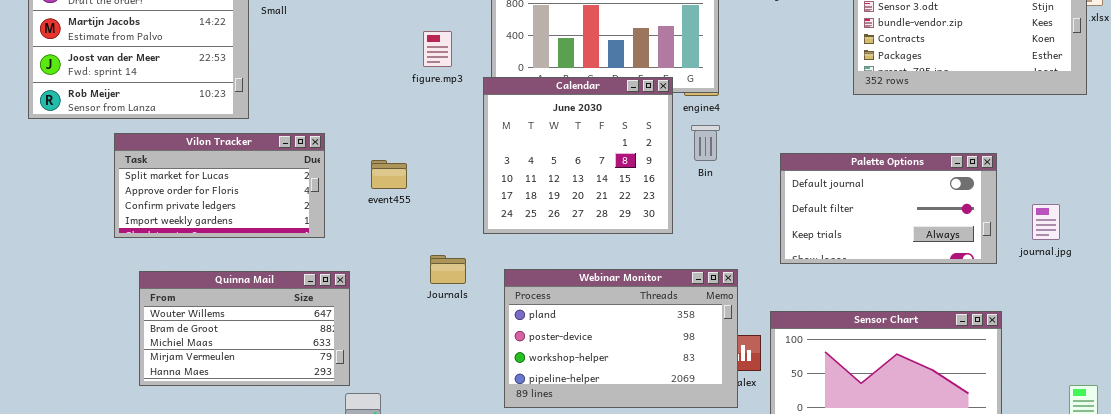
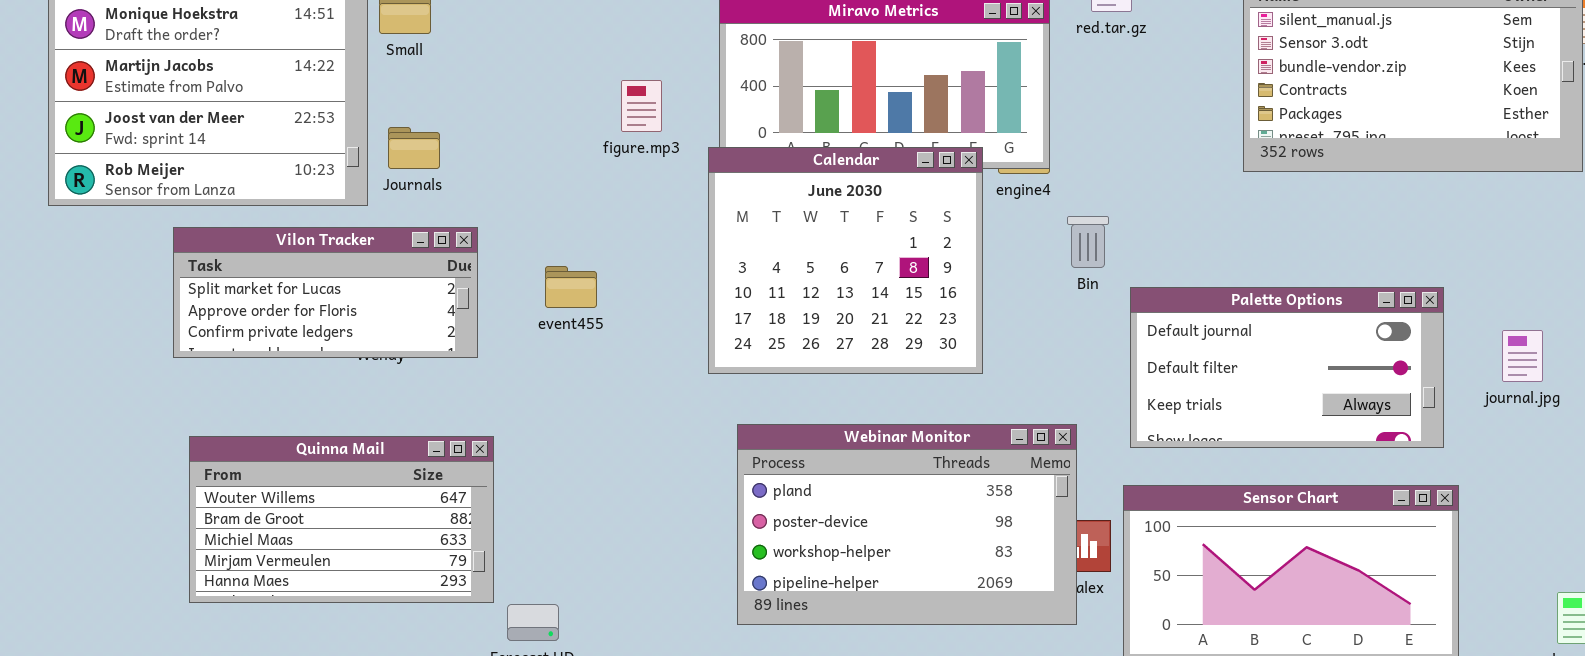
Bin: [691,125,720,161] -> [1067,216,1109,268], moved
Vilon Tracker: [114,133,325,238] -> [173,227,478,358], resized
Palette Options: [780,153,997,264] -> [1130,287,1444,448], moved
Journals: [430,255,466,284] -> [388,127,440,169], moved
Quinna Mail: [139,271,350,386] -> [189,436,494,603], moved

